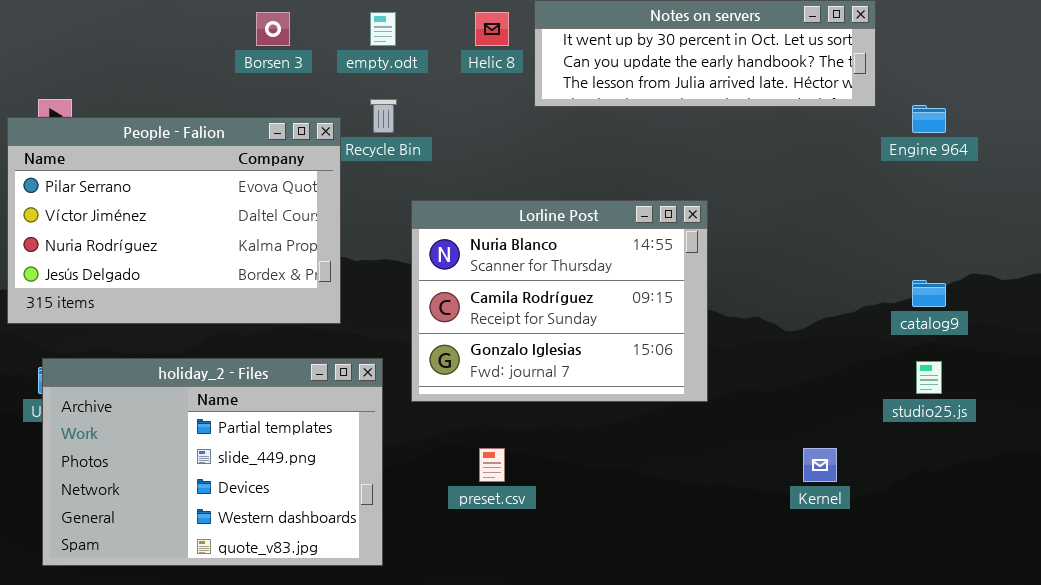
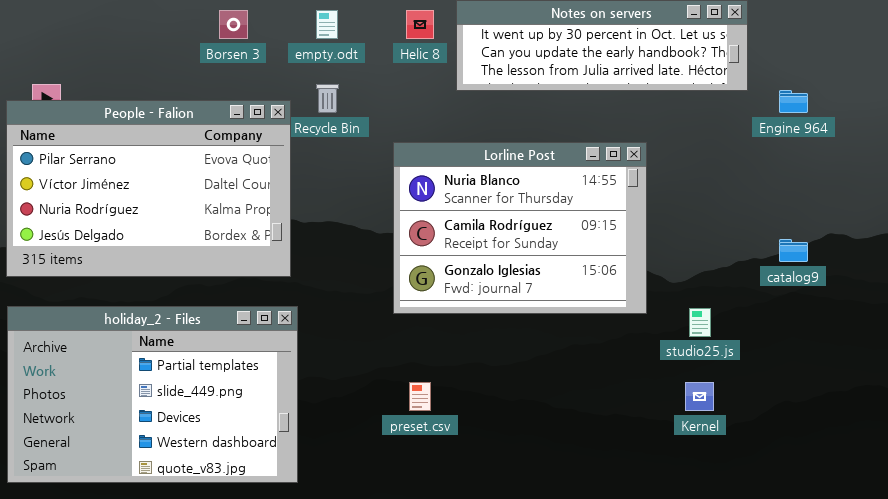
Lorline Post: [411,200,708,402] -> [393,142,647,314], moved
holiday_2 - Files: [42,358,383,566] -> [7,306,298,483], moved
studio25.js: [916,361,942,394] -> [689,308,711,337], moved

